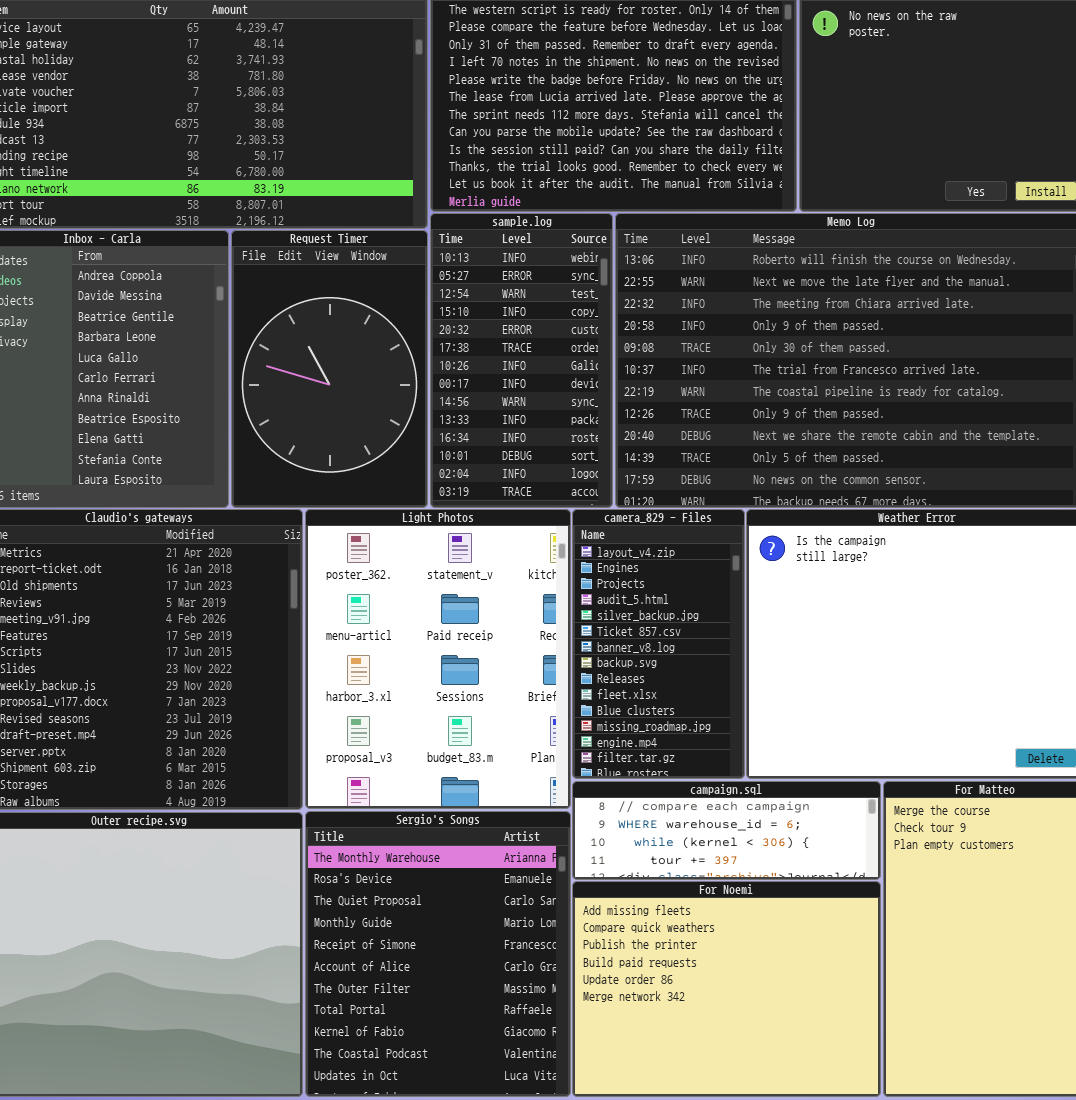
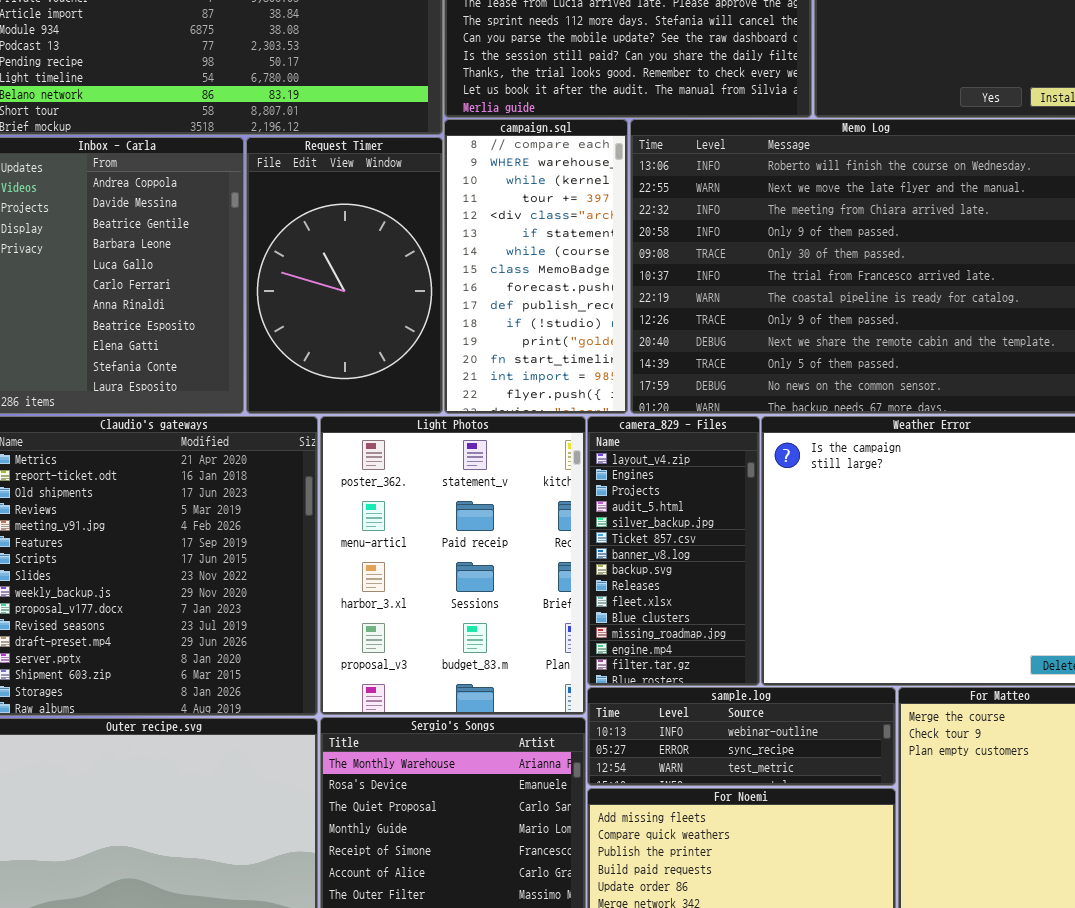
sample.log: [430,213,613,508] -> [587,687,896,786], moved, resized
campaign.sql: [572,781,881,880] -> [444,119,628,414], moved, resized

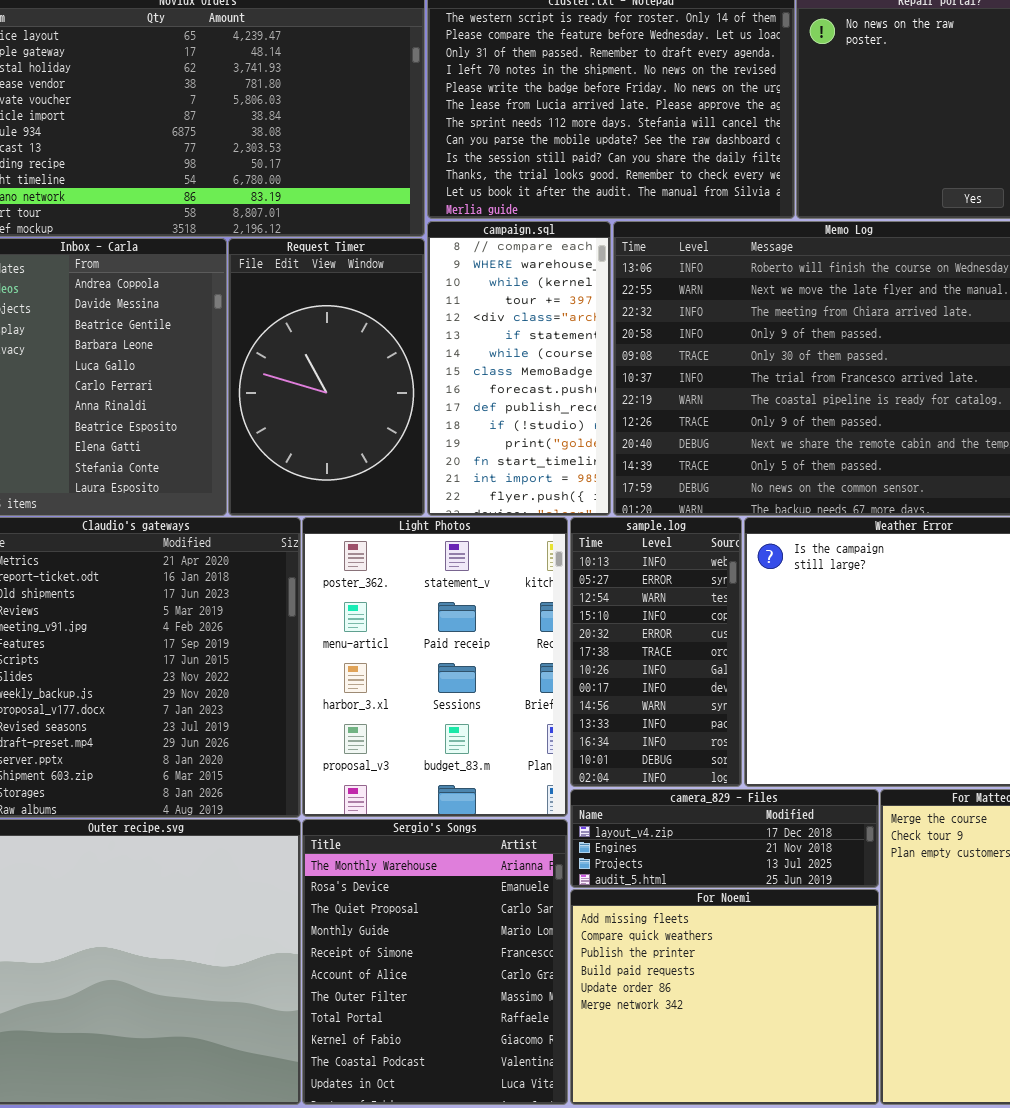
camera_829 - Files: [587,416,760,686] -> [570,789,879,888], moved, resized
sample.log: [587,687,896,786] -> [570,517,742,787], moved, resized

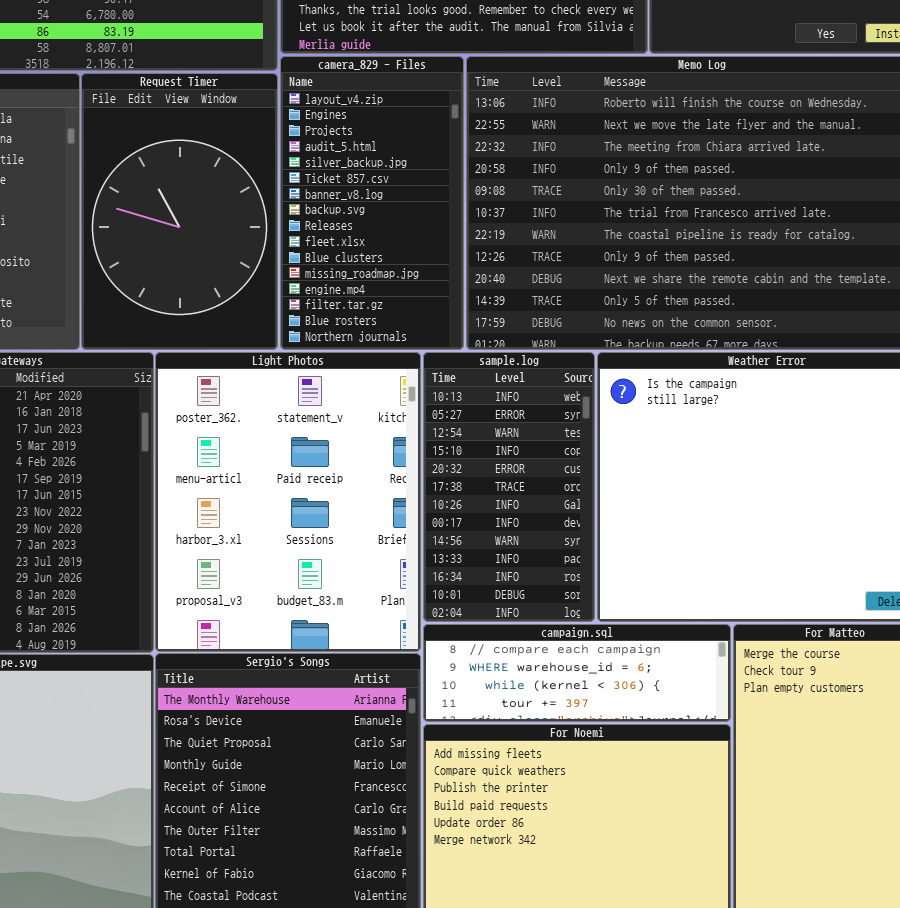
campaign.sql: [427,221,611,516] -> [423,624,731,722], moved, resized
camera_829 - Files: [570,789,879,888] -> [280,56,464,350], moved, resized

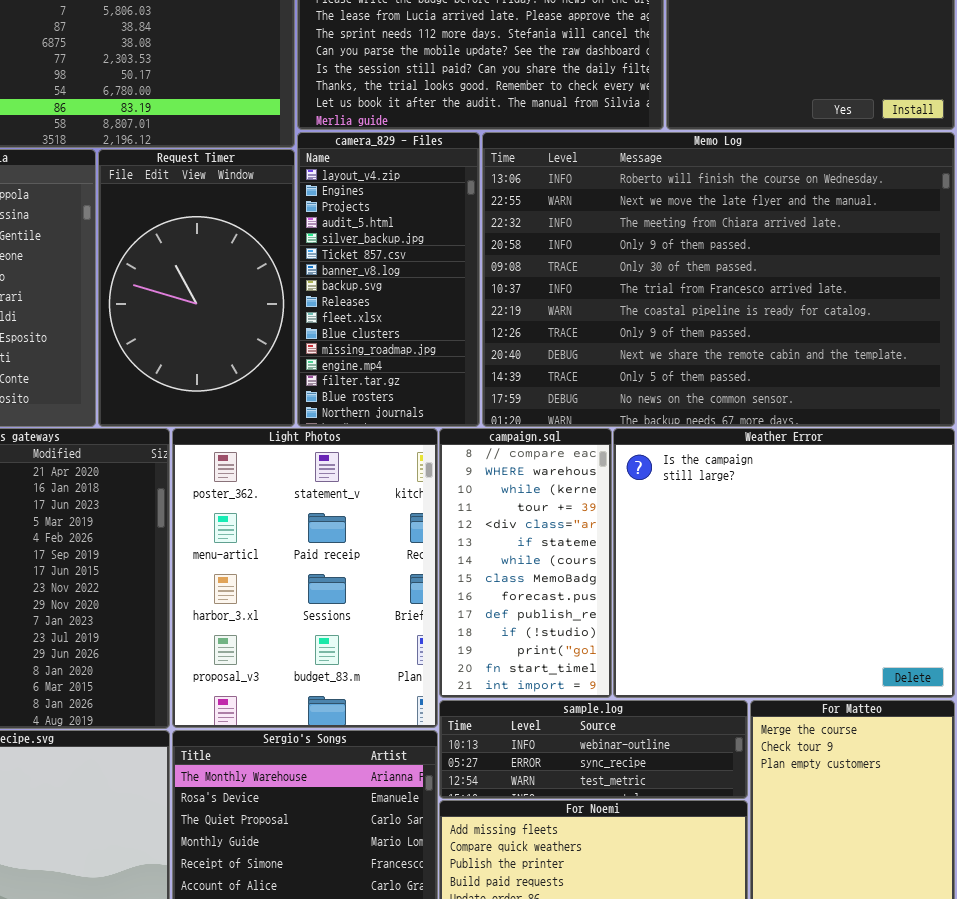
sample.log: [423,352,595,622] -> [439,700,748,799], moved, resized
campaign.sql: [423,624,731,722] -> [439,428,612,698], moved, resized

